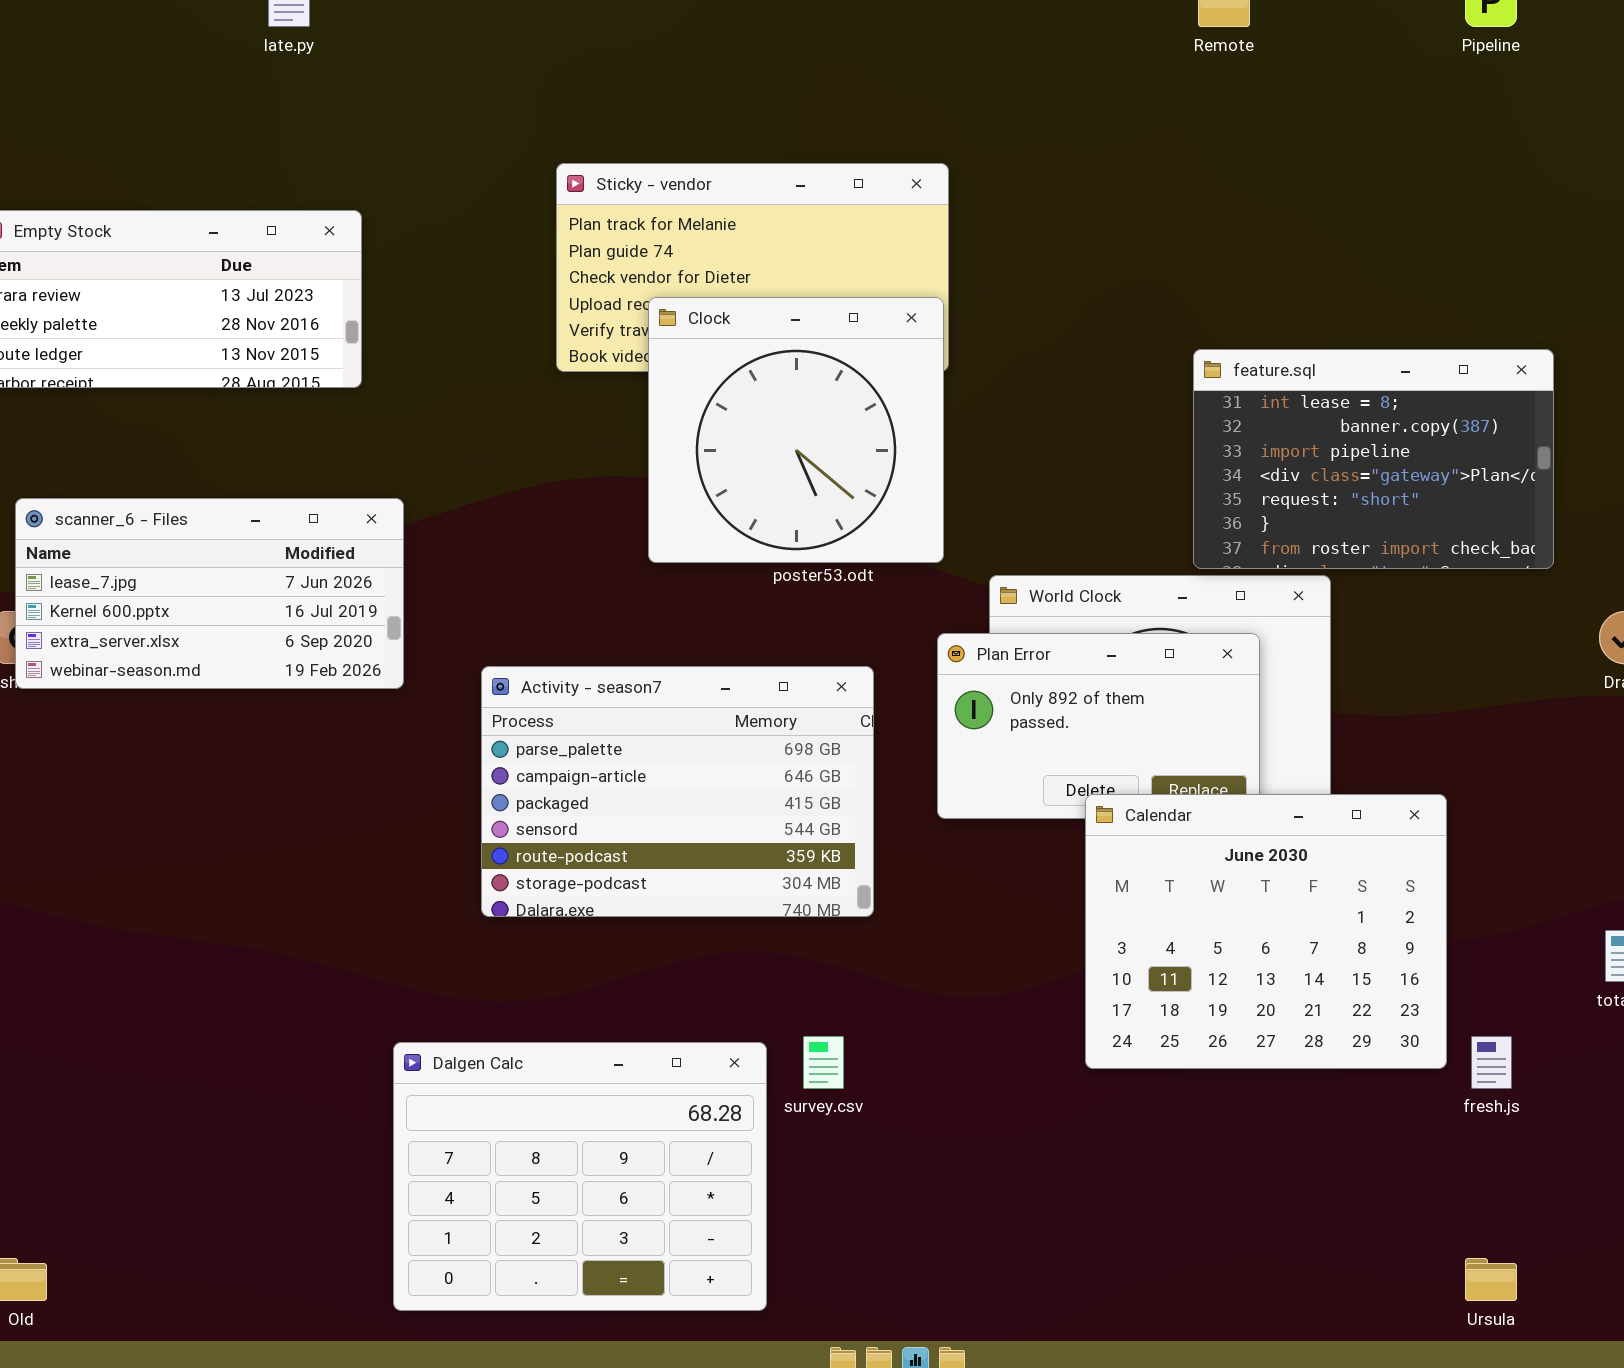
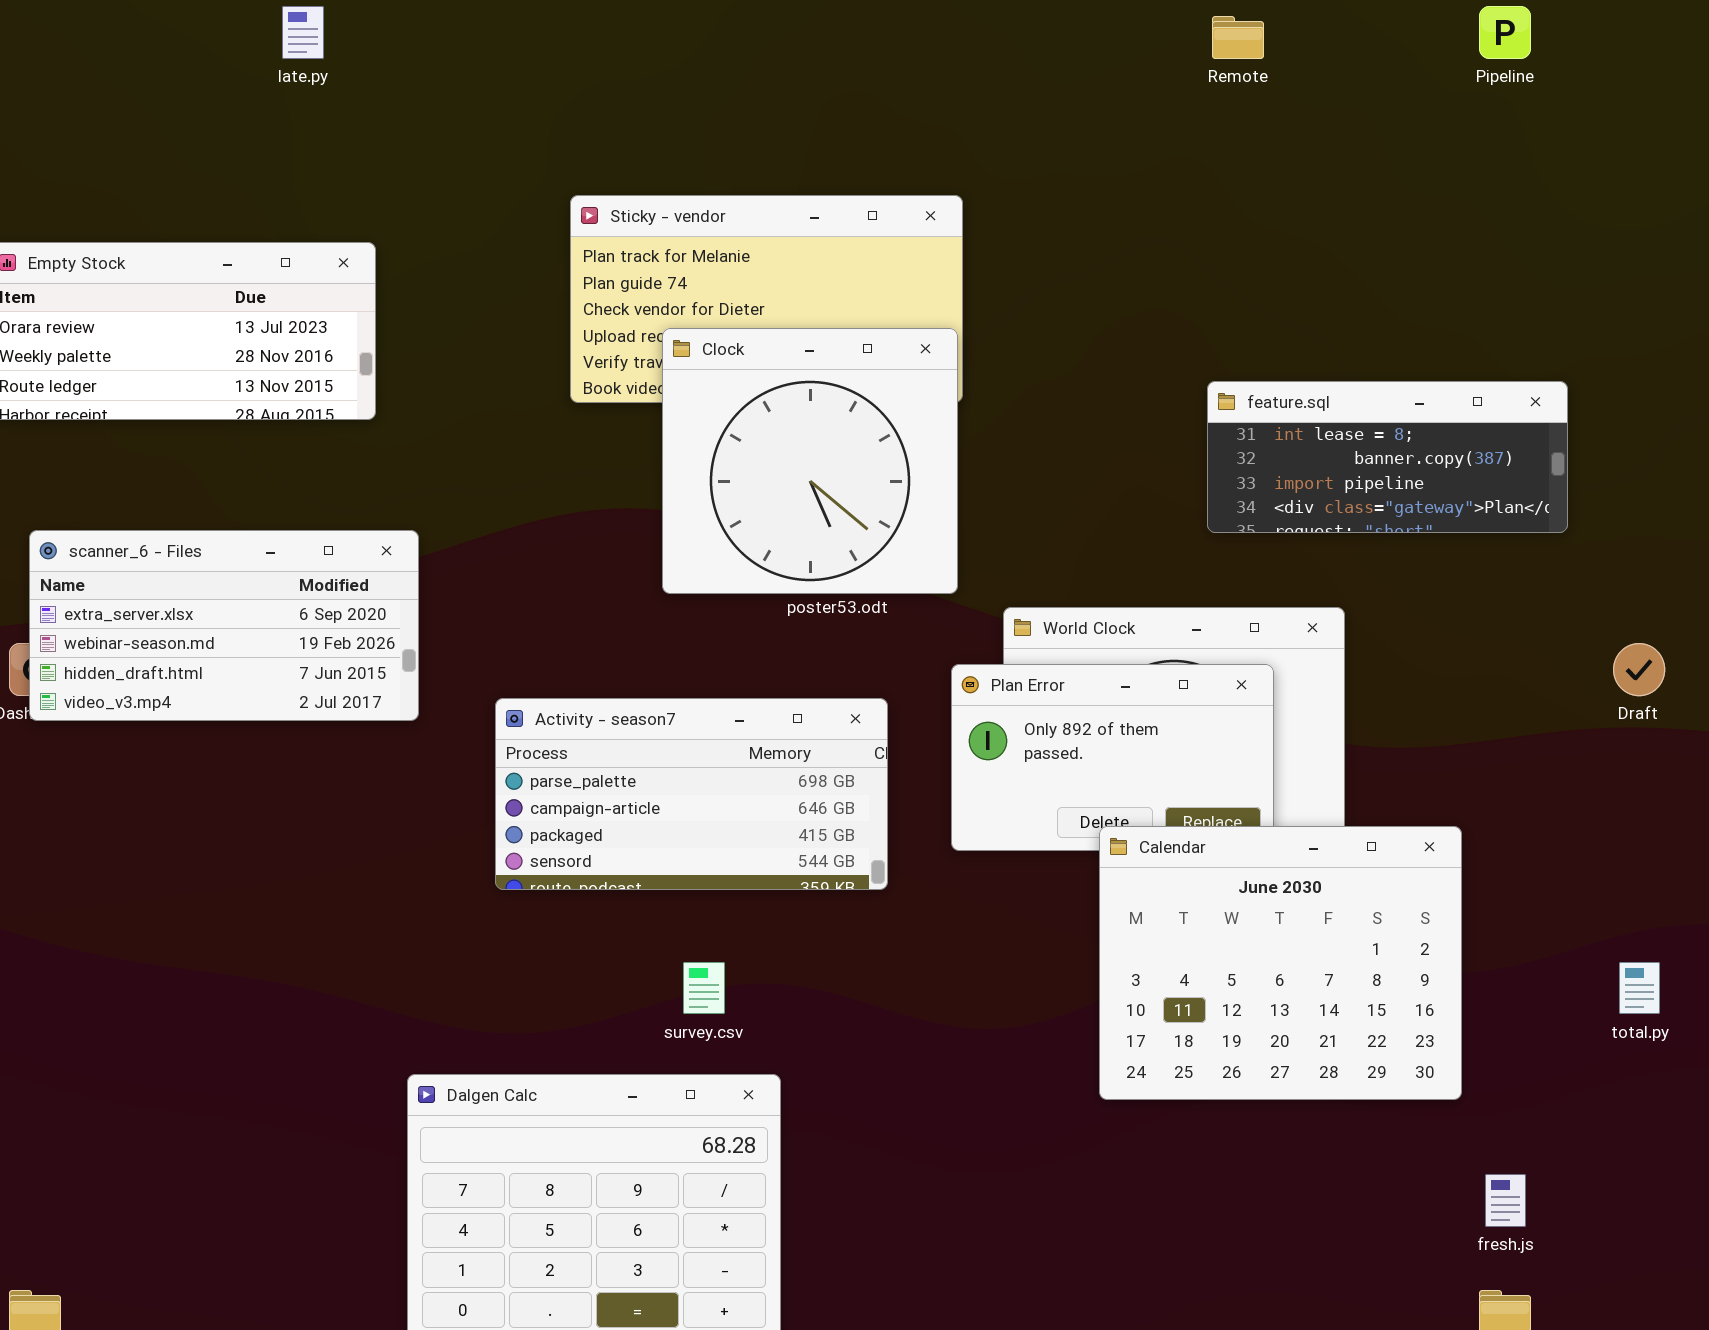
feature.sql: [1193,349,1554,569] -> [1207,381,1568,533], resized
scanner_6 - Files: [15,498,404,689] -> [29,530,419,721], scrolled down 2 rows
Activity - season7: [481,666,874,917] -> [495,698,888,890], resized
survey.csv: [803,1036,844,1089] -> [683,962,725,1014], moved
fresh.js: [1471,1036,1512,1089] -> [1485,1174,1526,1227], moved

